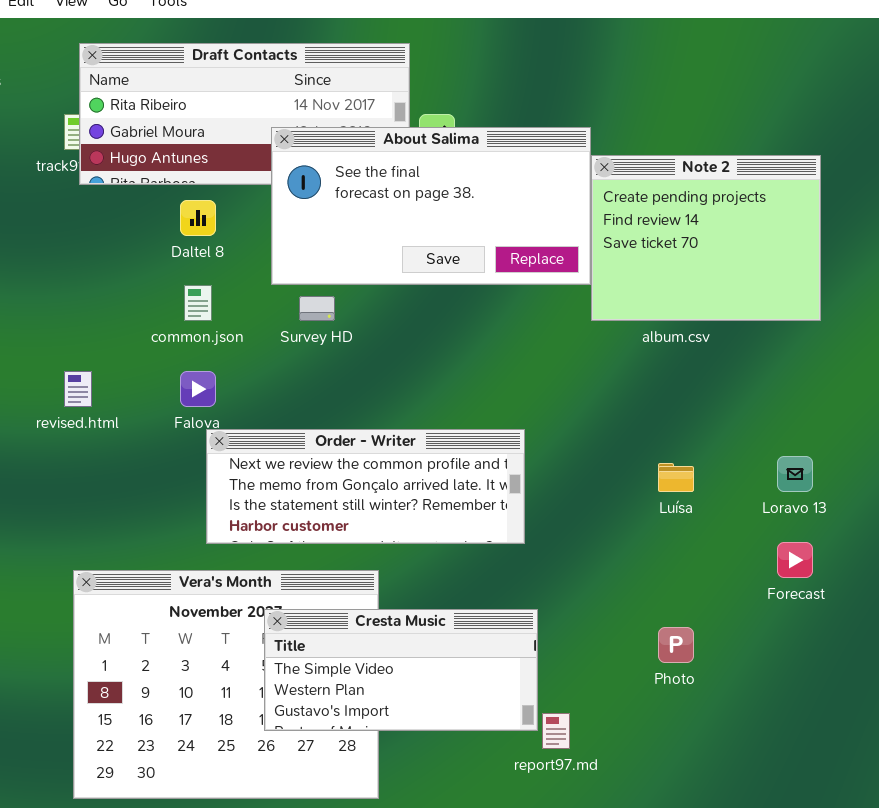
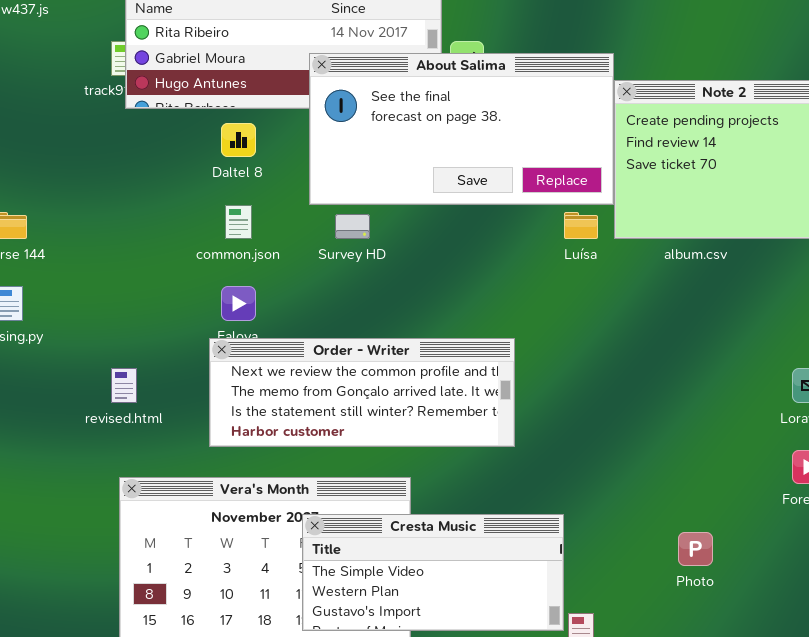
revised.html: [64,371,92,407] -> [111,368,137,403], moved
Order - Writer: [206,429,525,544] -> [209,338,515,447], moved
Luísa: [658,463,694,492] -> [564,212,598,239], moved

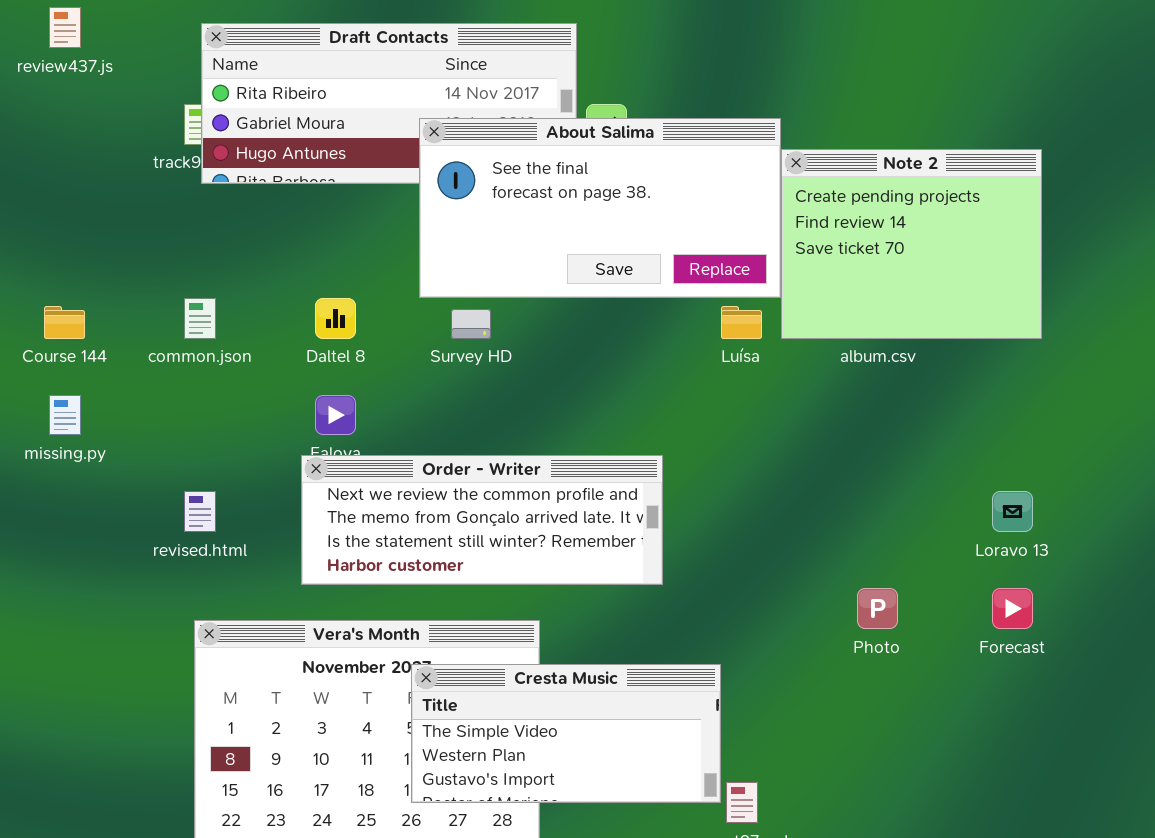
Daltel 8: [221,123,256,157] -> [315,298,356,339], moved
common.json: [225,205,252,239] -> [184,298,216,339], moved
Photo: [678,532,713,566] -> [857,588,898,629], moved

